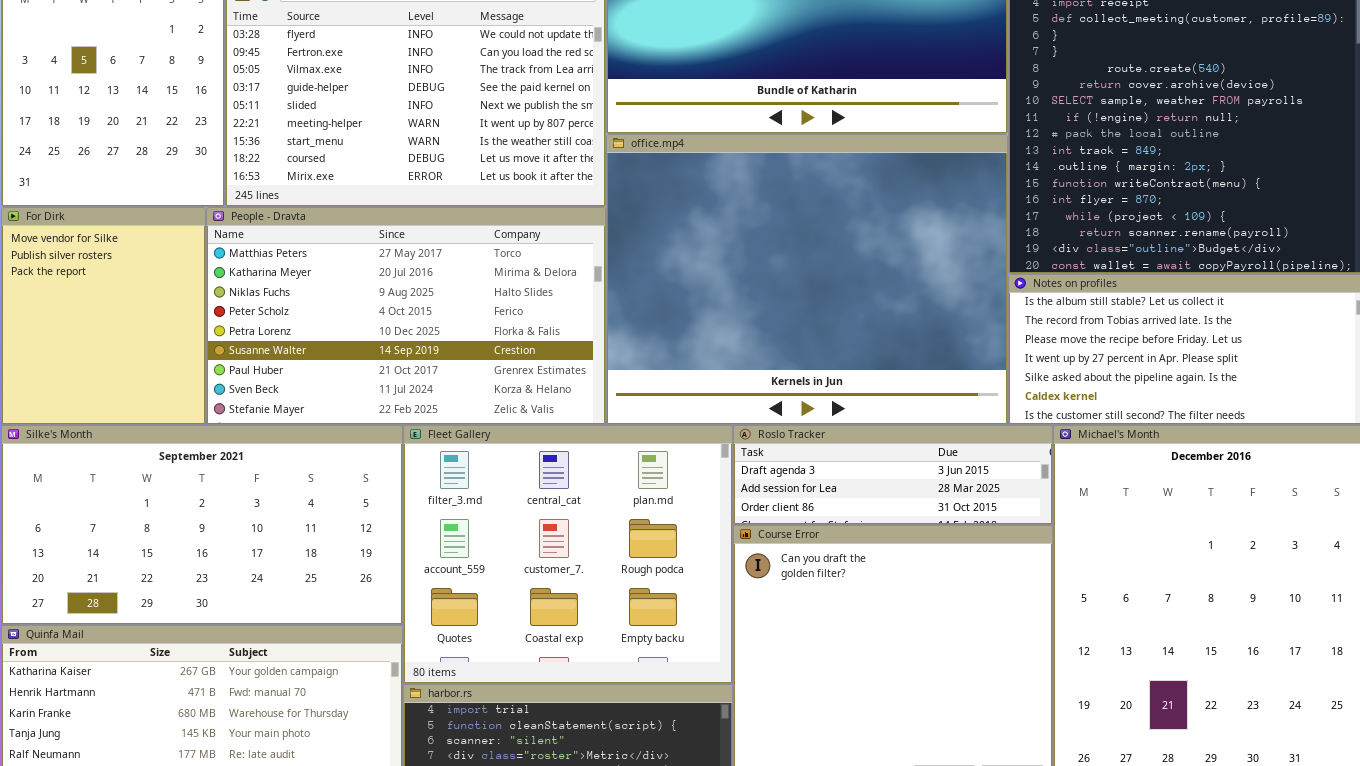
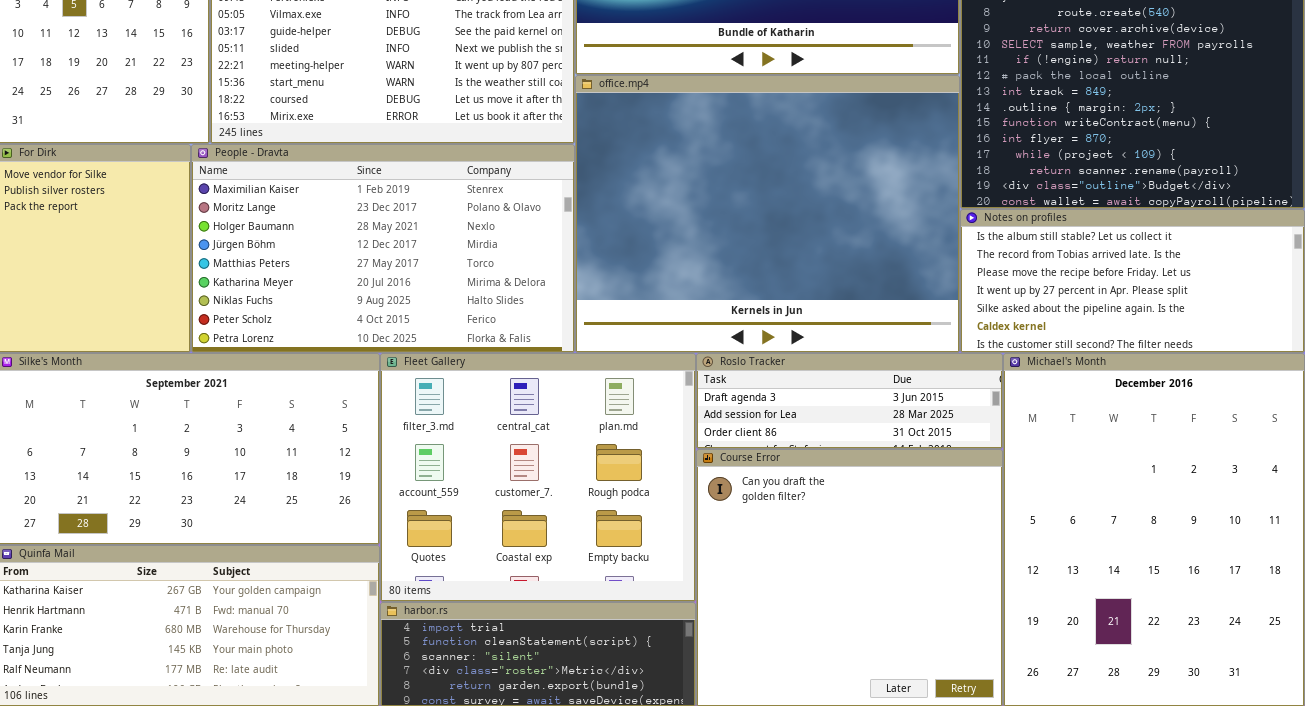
People - Dravta: [206,207,606,425] -> [191,144,575,353], scrolled up 4 rows

